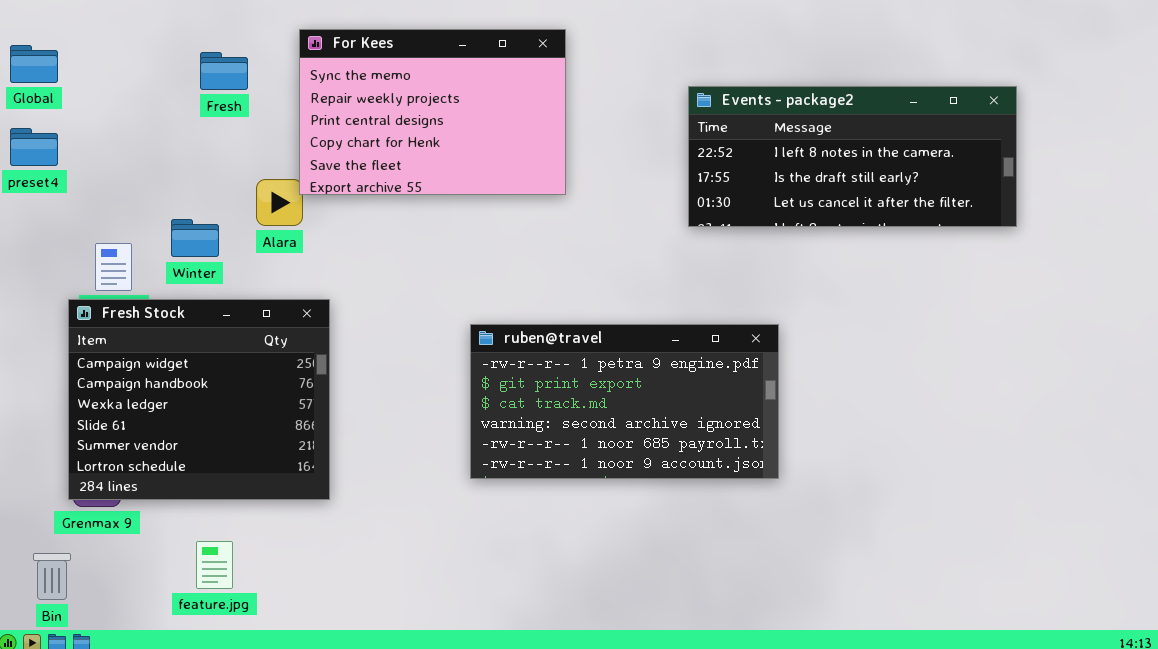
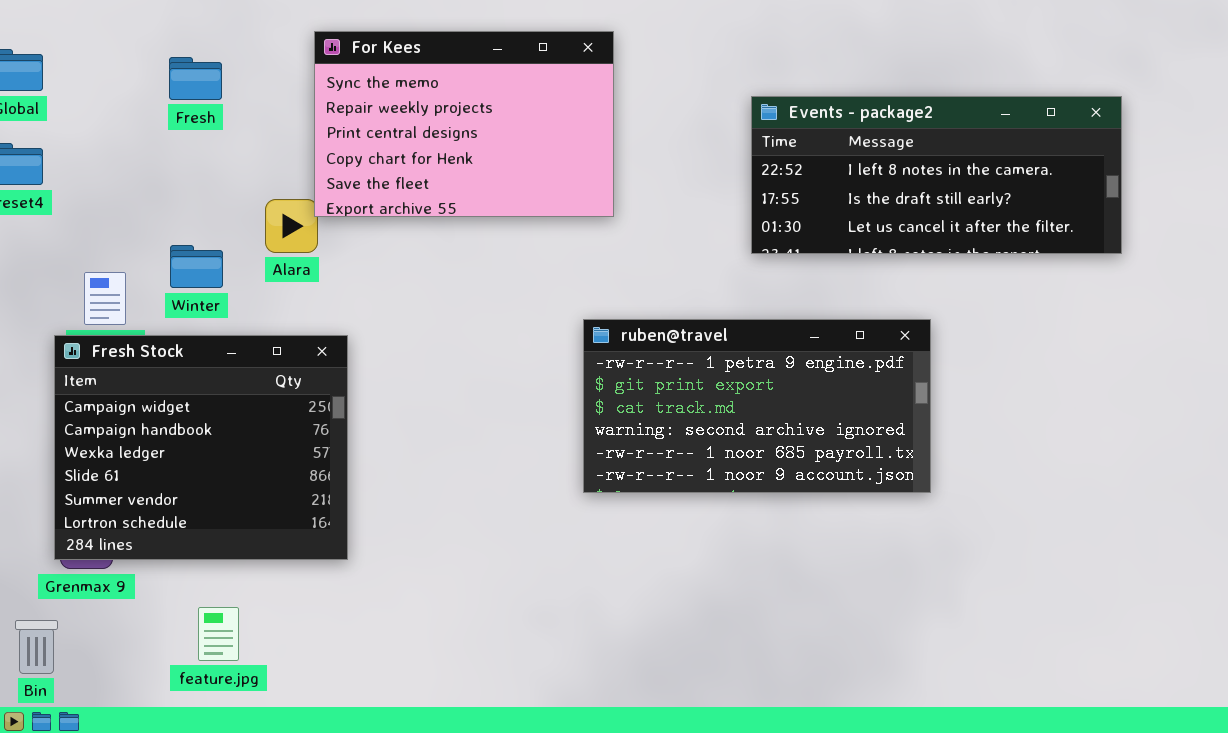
Fresh: [200,52,248,90] -> [169,57,222,100], moved
ruben@travel: [470,324,779,479] -> [583,319,931,493], moved

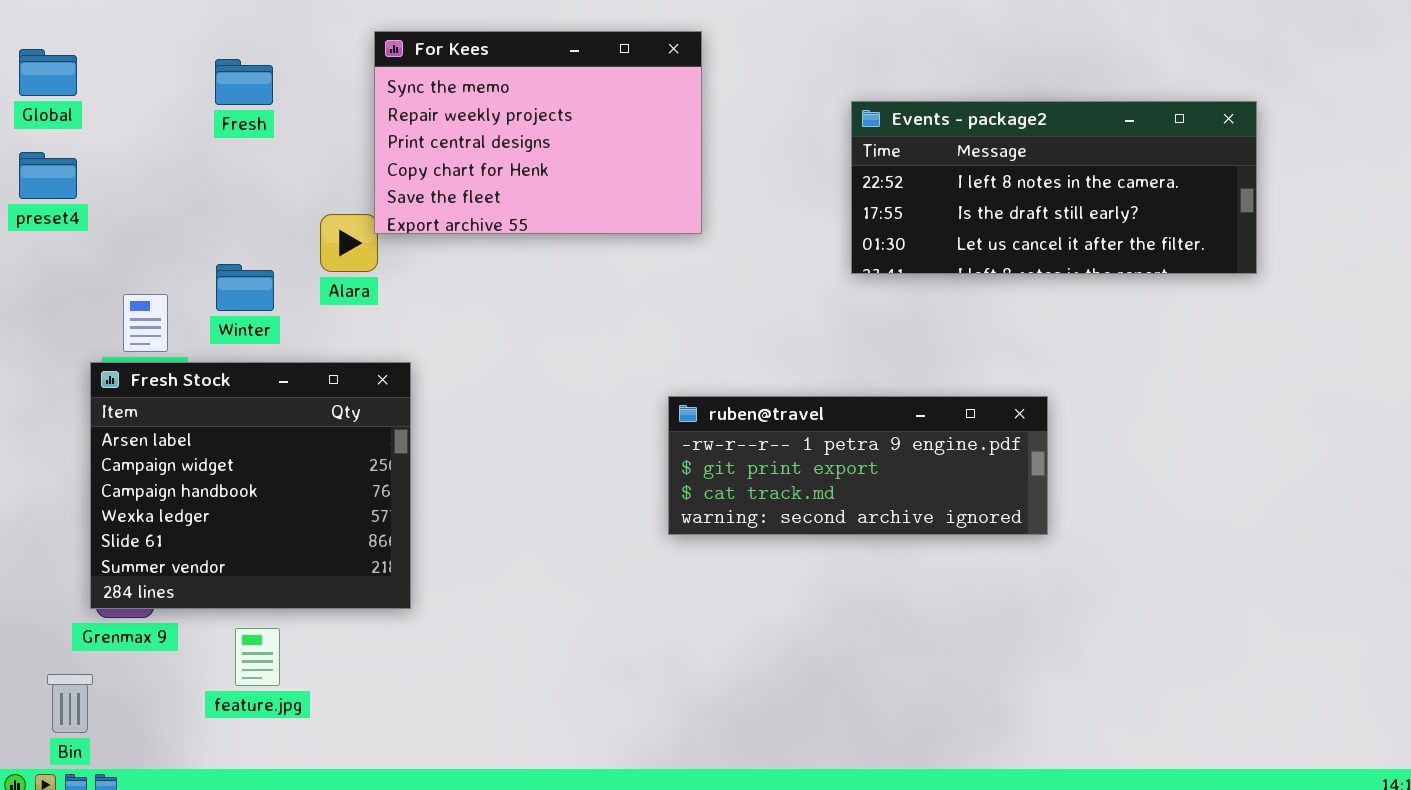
ruben@travel: [583,319,931,493] -> [668,396,1048,535], resized
Fresh Stock: [54,335,348,560] -> [90,362,411,609], scrolled up 1 row
feature.jpg: [198,607,239,661] -> [235,628,280,686], moved

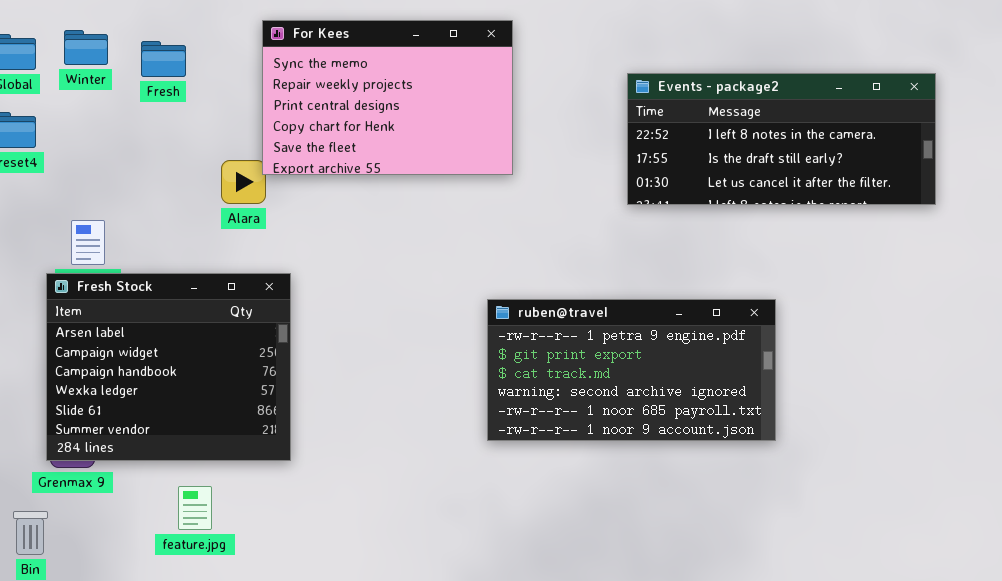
Winter: [216,264,274,311] -> [64,30,108,65], moved
ruben@travel: [668,396,1048,535] -> [487,299,776,441], resized
feature.jpg: [235,628,280,686] -> [178,486,212,530], moved

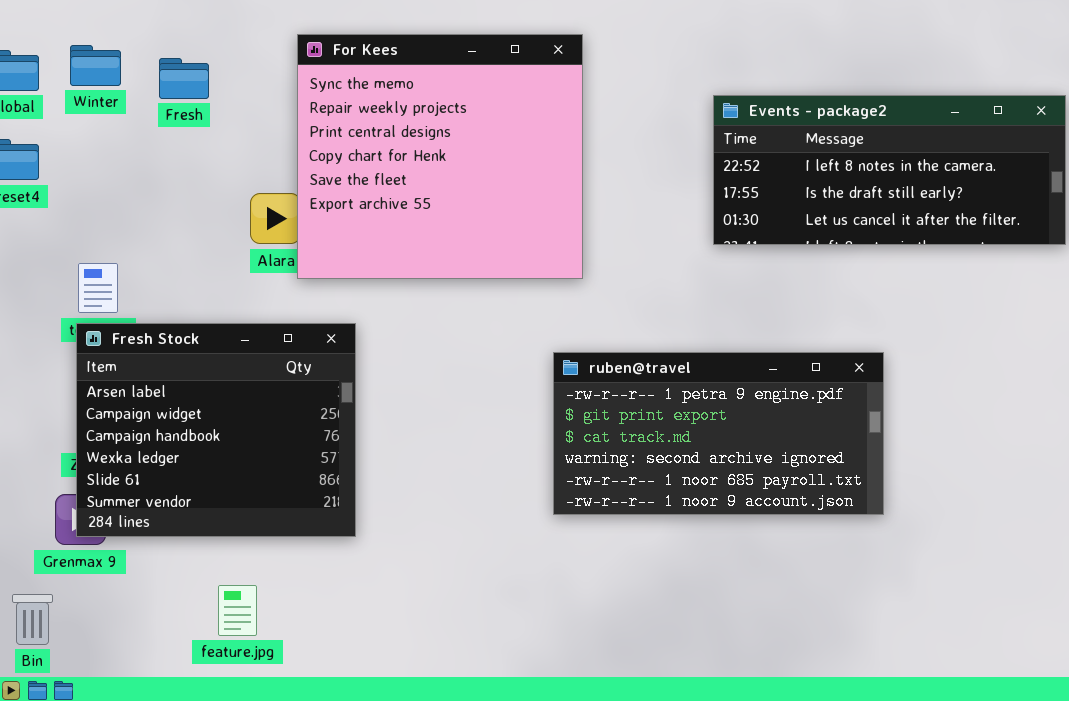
For Kees: [262,20,513,175] -> [297,34,583,279], resized
Fresh Stock: [46,273,291,461] -> [76,323,356,537], moved
feature.jpg: [178,486,212,530] -> [218,585,257,636], moved

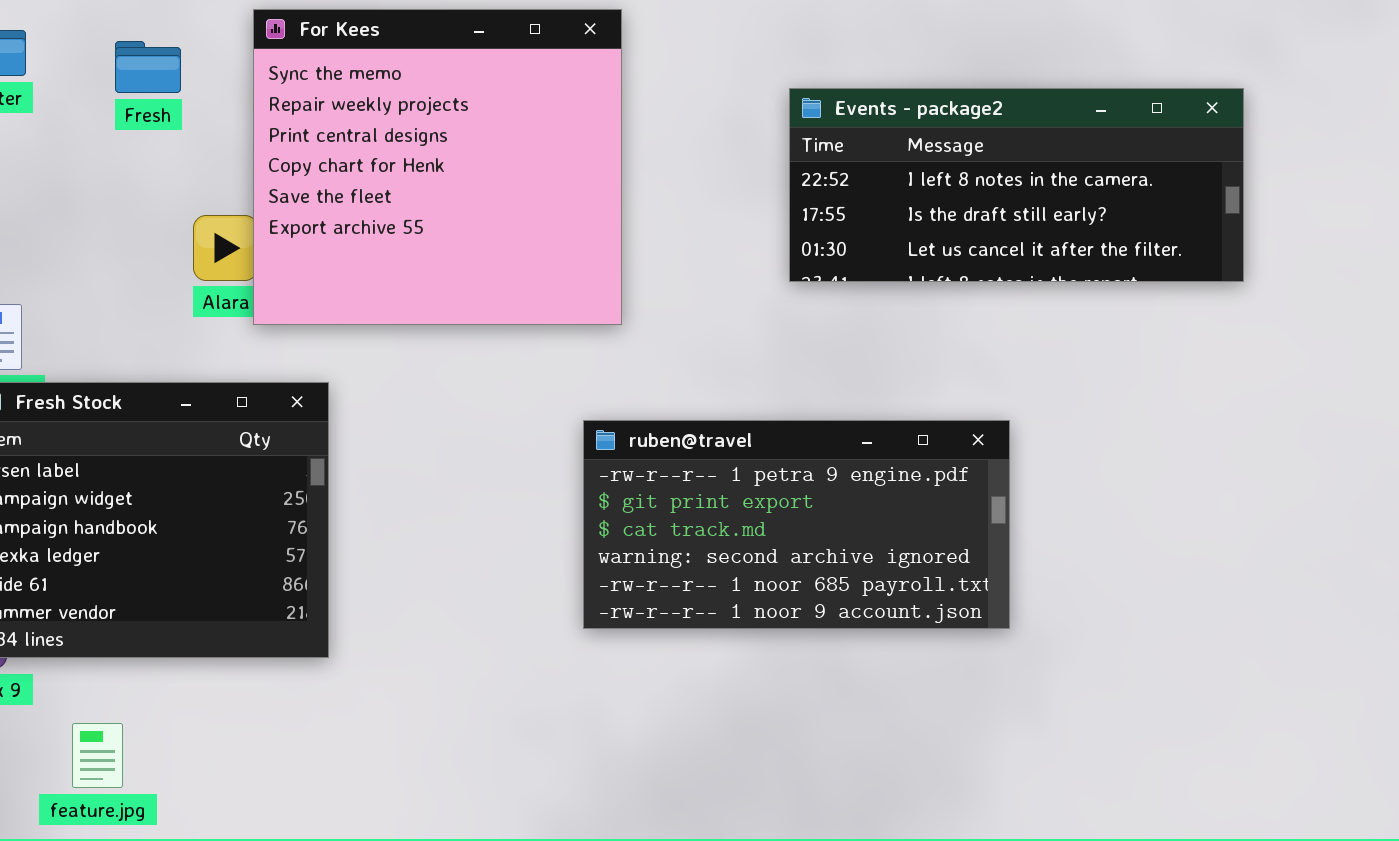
Fresh: [159,58,209,99] -> [115,41,181,93], moved
feature.jpg: [218,585,257,636] -> [72,723,123,788], moved

